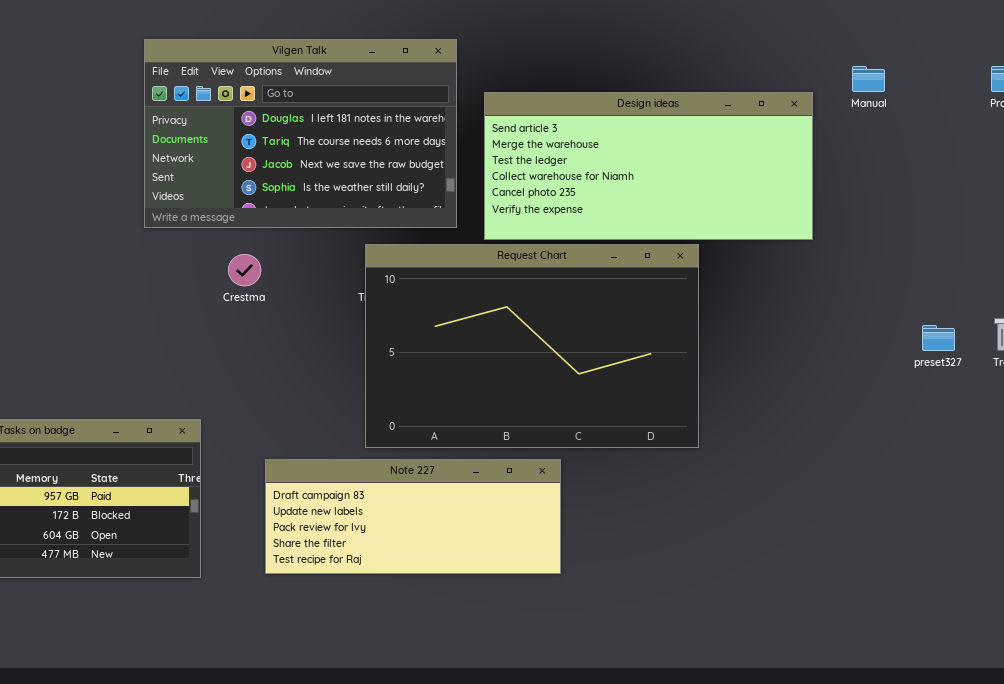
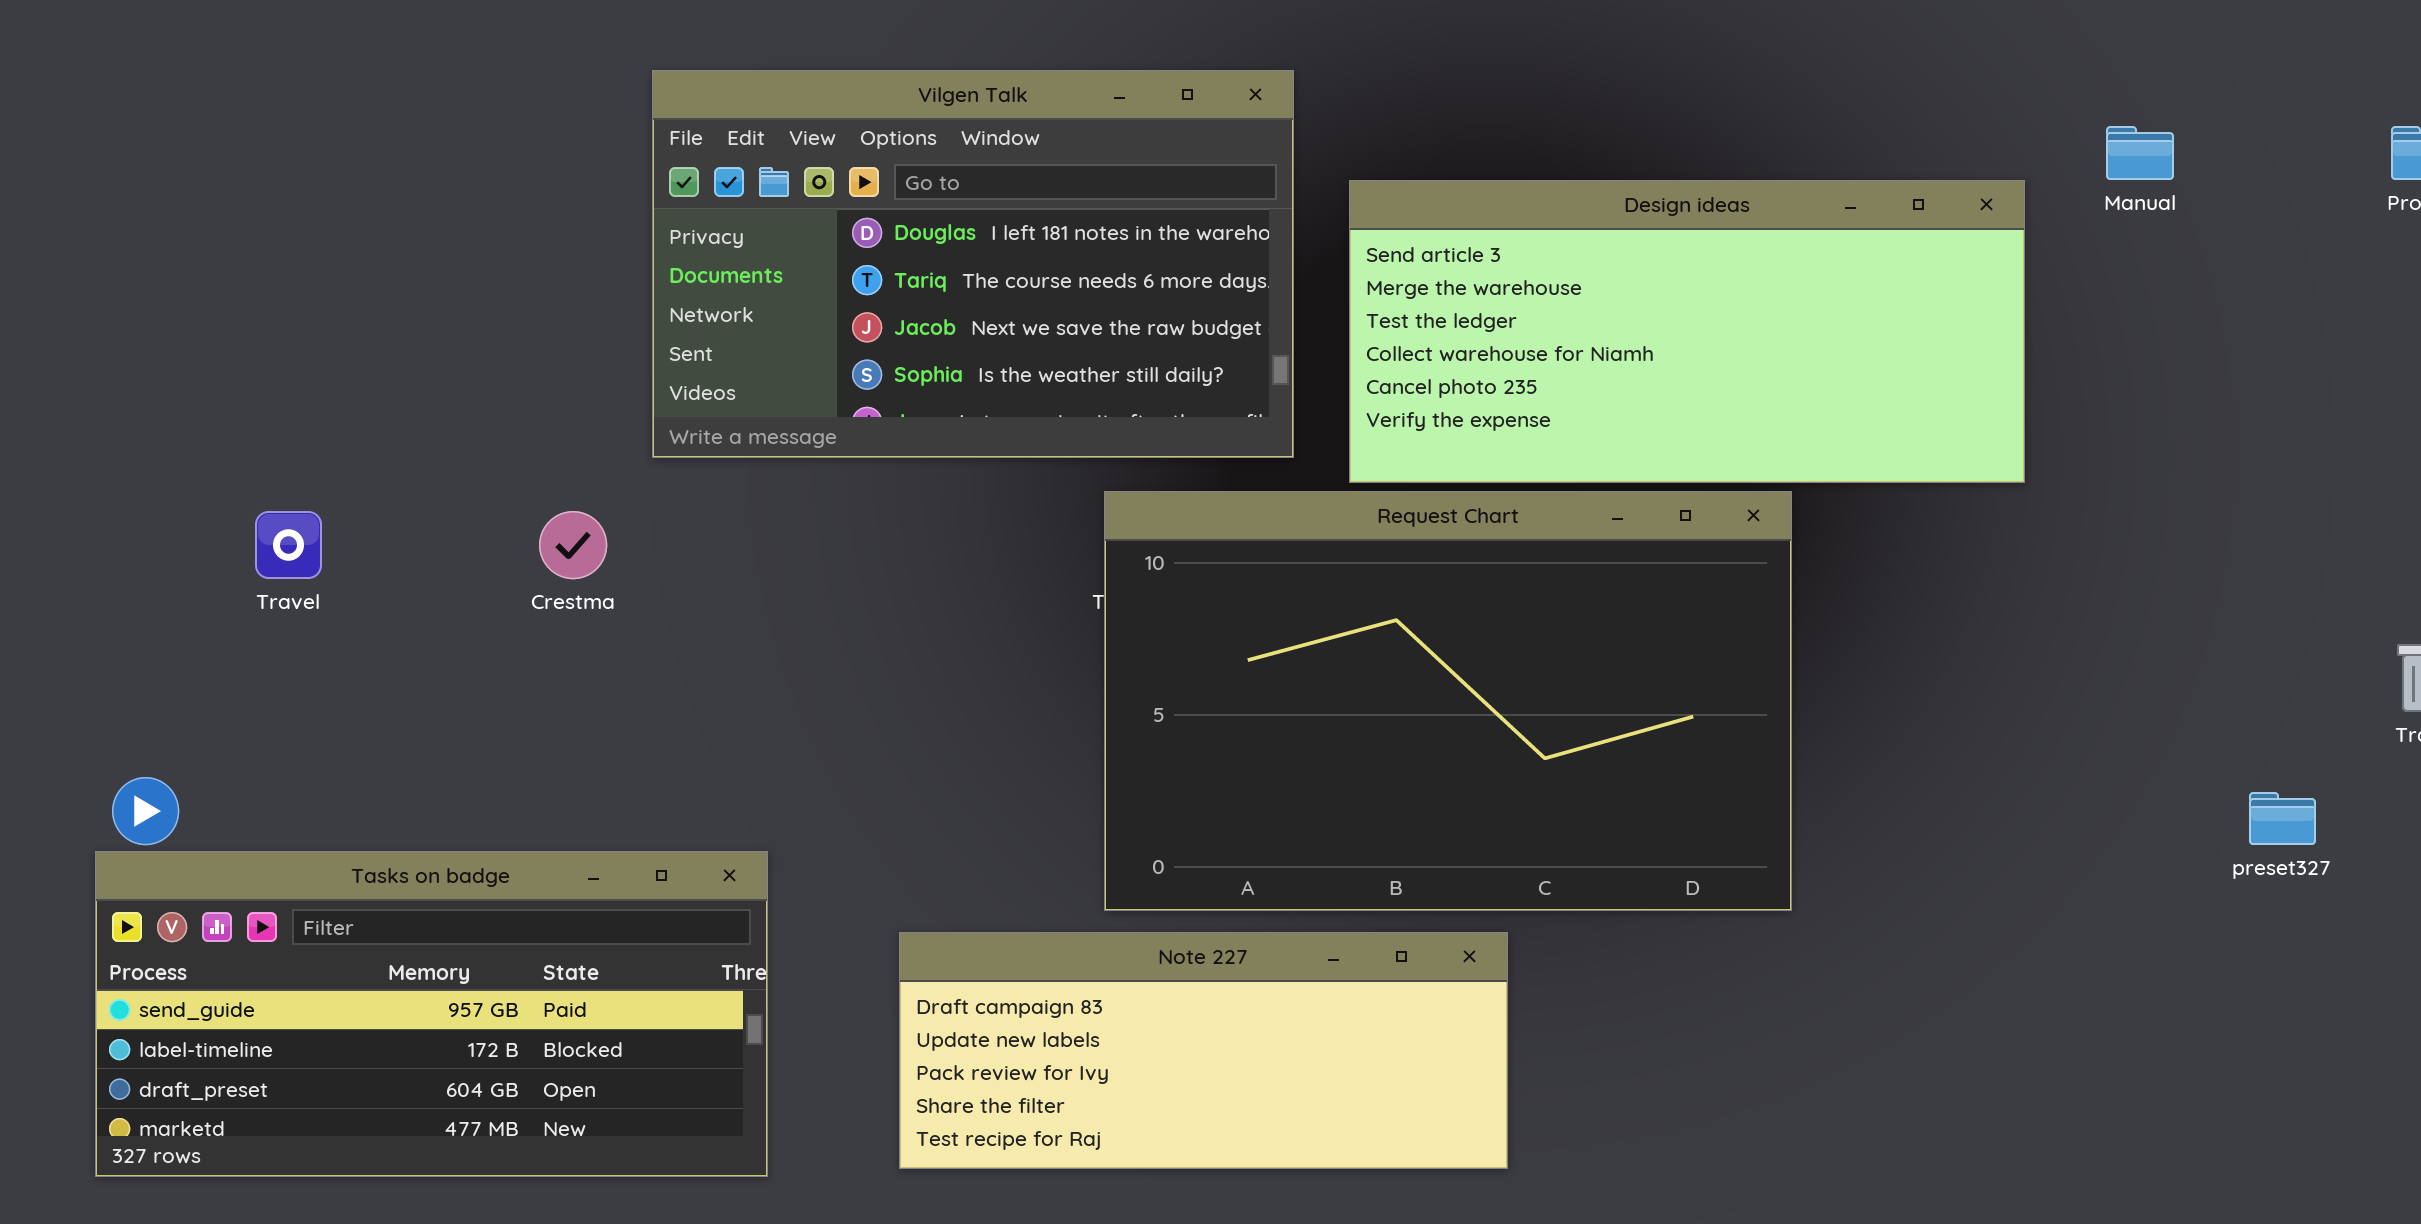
Crestma: [228,254,261,286] -> [539,511,607,579], moved
preset327: [922,325,955,351] -> [2249,792,2316,845], moved

